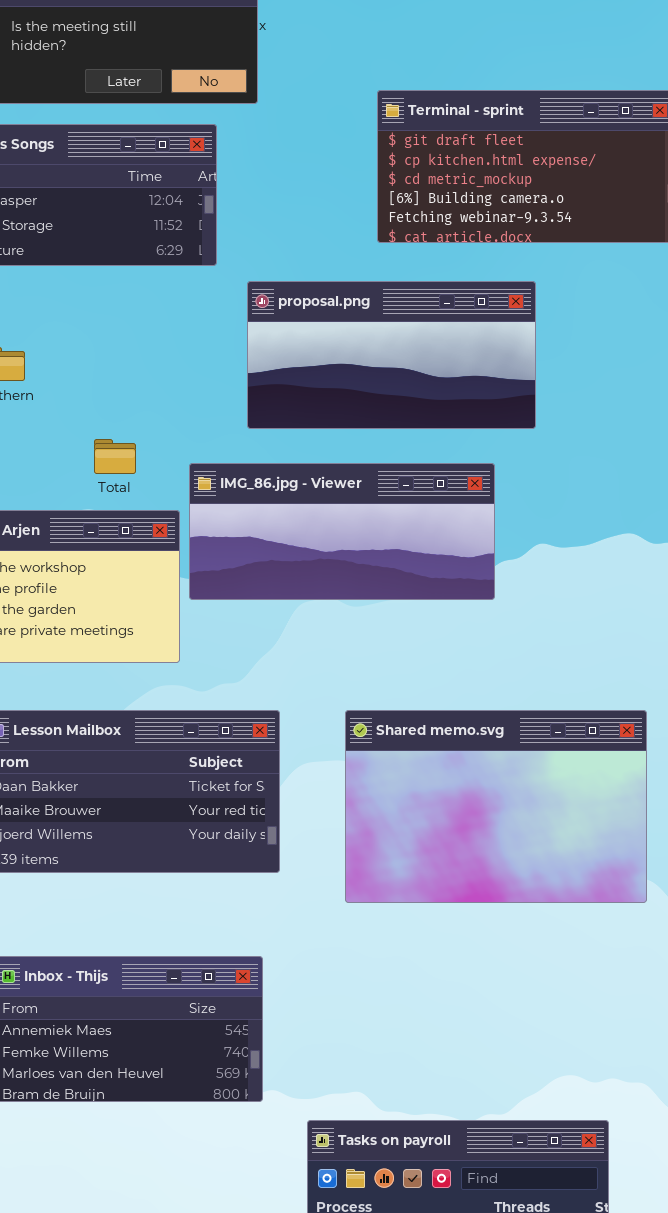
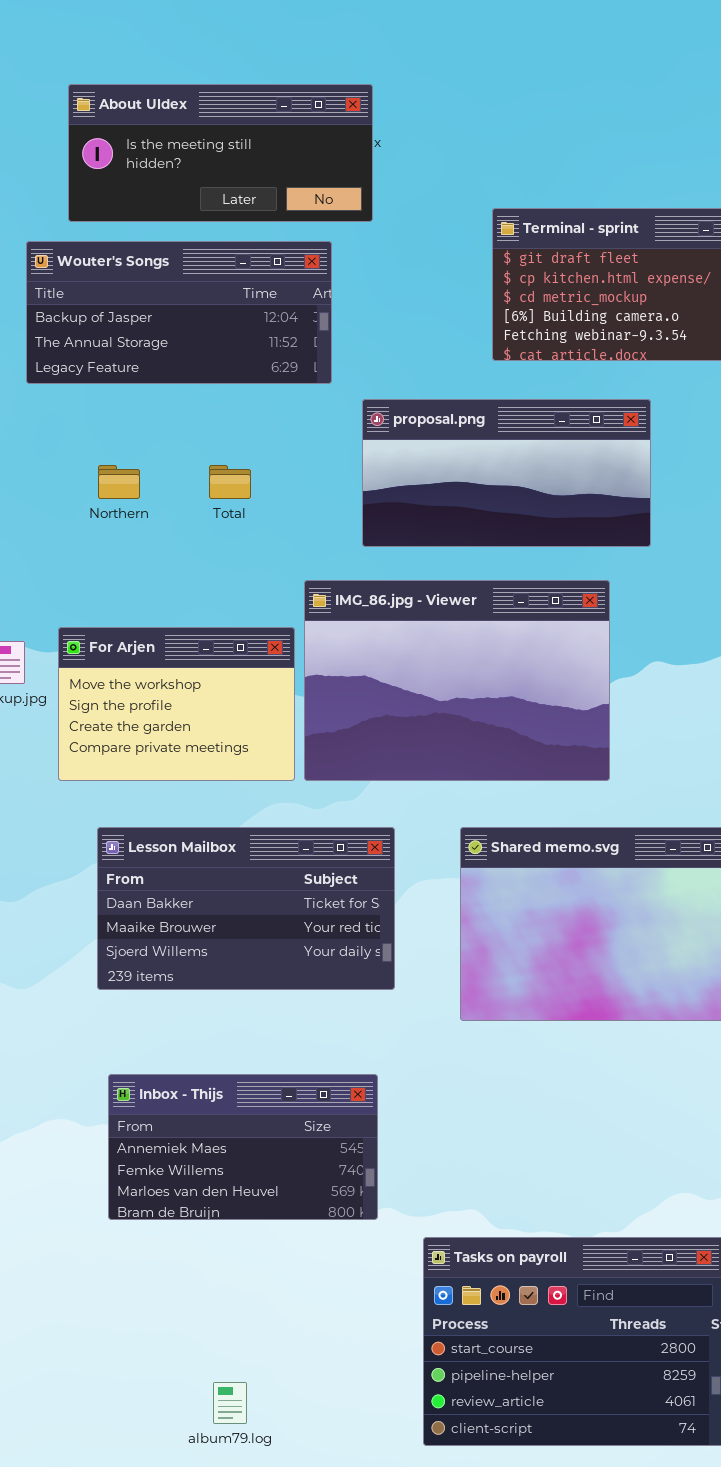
Total: [94,439,136,474] -> [209,465,251,499], moved
IMG_86.jpg - Viewer: [189,463,495,600] -> [304,580,610,781], resized

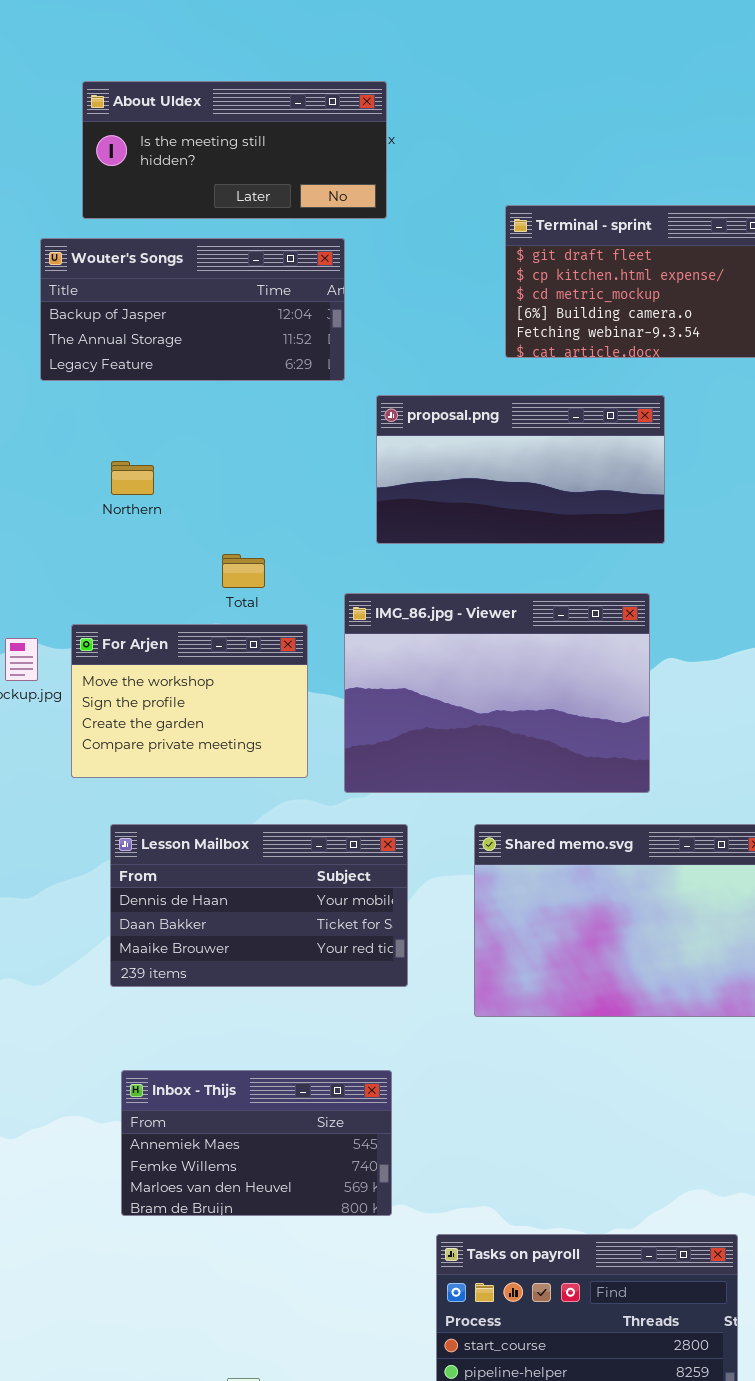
Total: [209,465,251,499] -> [222,554,265,588], moved
IMG_86.jpg - Viewer: [304,580,610,781] -> [344,593,650,793], moved
Lesson Mailbox: [97,827,395,990] -> [110,824,408,987], scrolled up 1 row

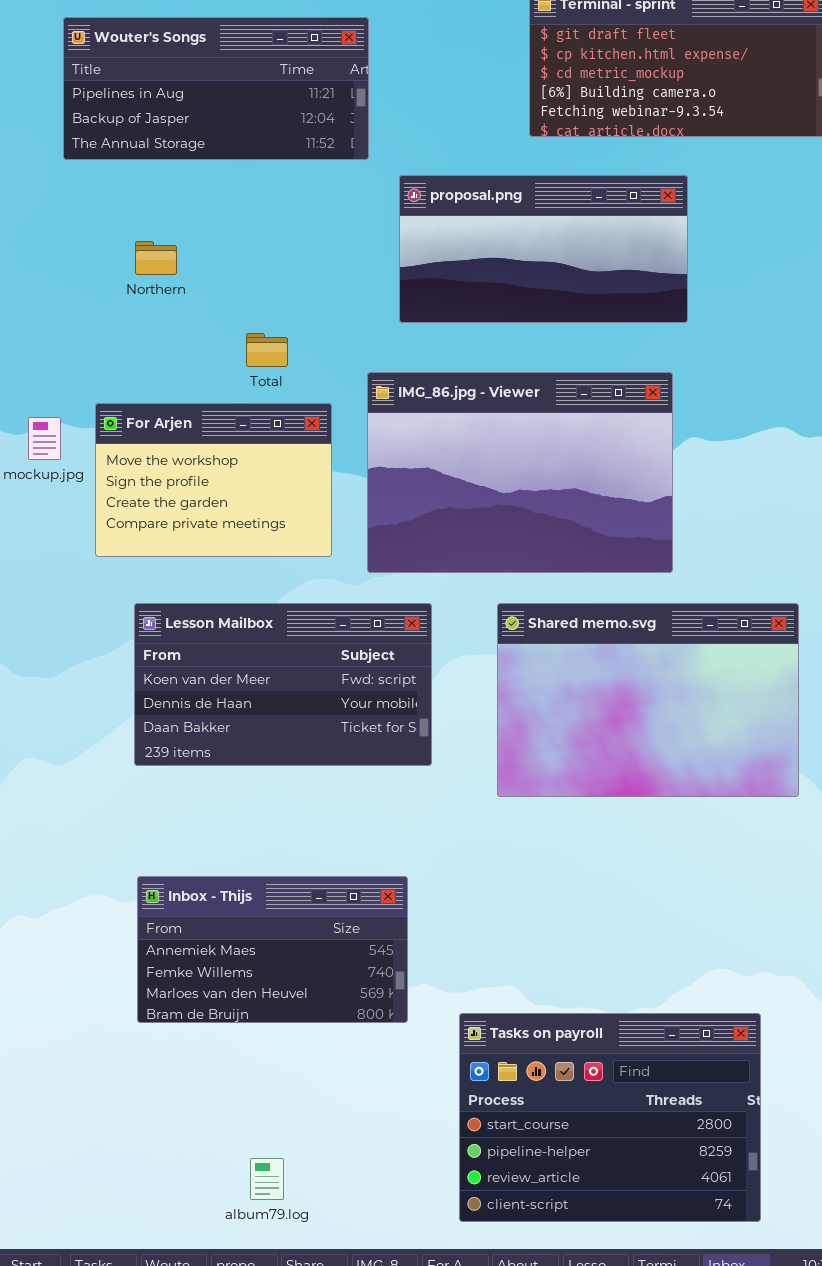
Wouter's Songs: [40,238,345,381] -> [63,17,369,160], scrolled up 1 row
Lesson Mailbox: [110,824,408,987] -> [134,603,432,766], scrolled up 1 row
Inbox - Thijs: [121,1070,392,1216] -> [137,876,408,1023], moved

